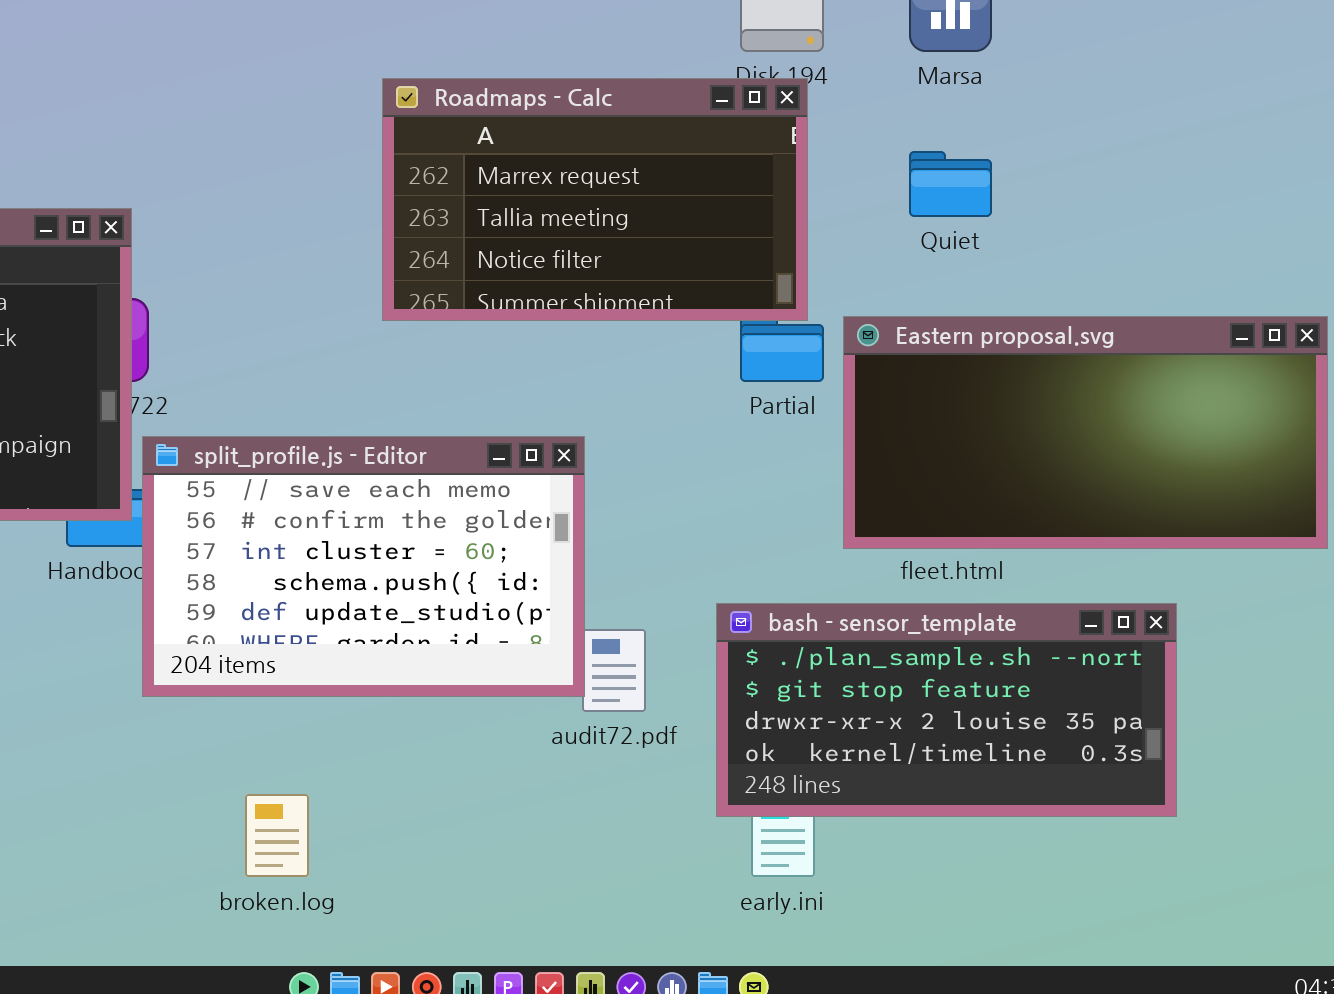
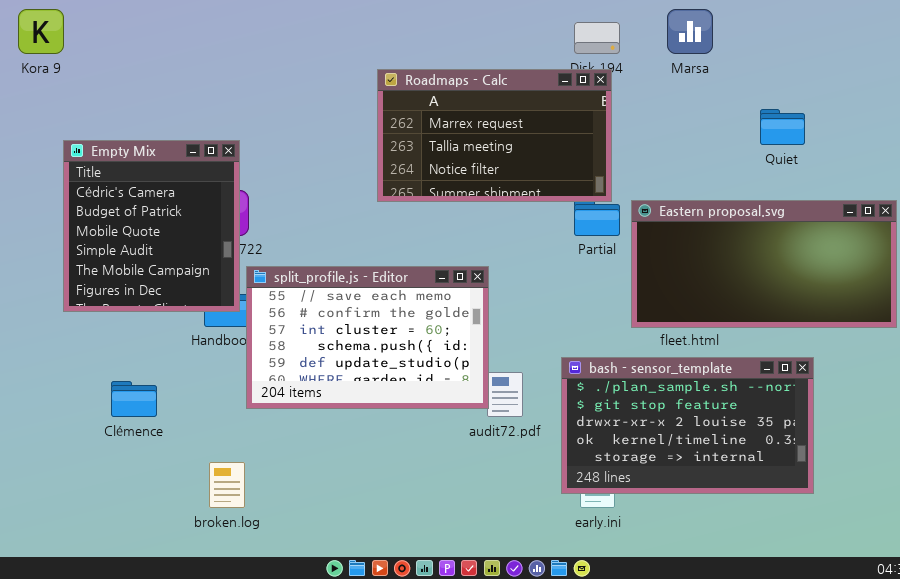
Quiet: [909,151,992,217] -> [760,109,805,145], moved
bash - sensor_template: [716,603,1177,817] -> [561,357,814,494], resized
broken.log: [245,794,309,877] -> [209,462,245,508], moved

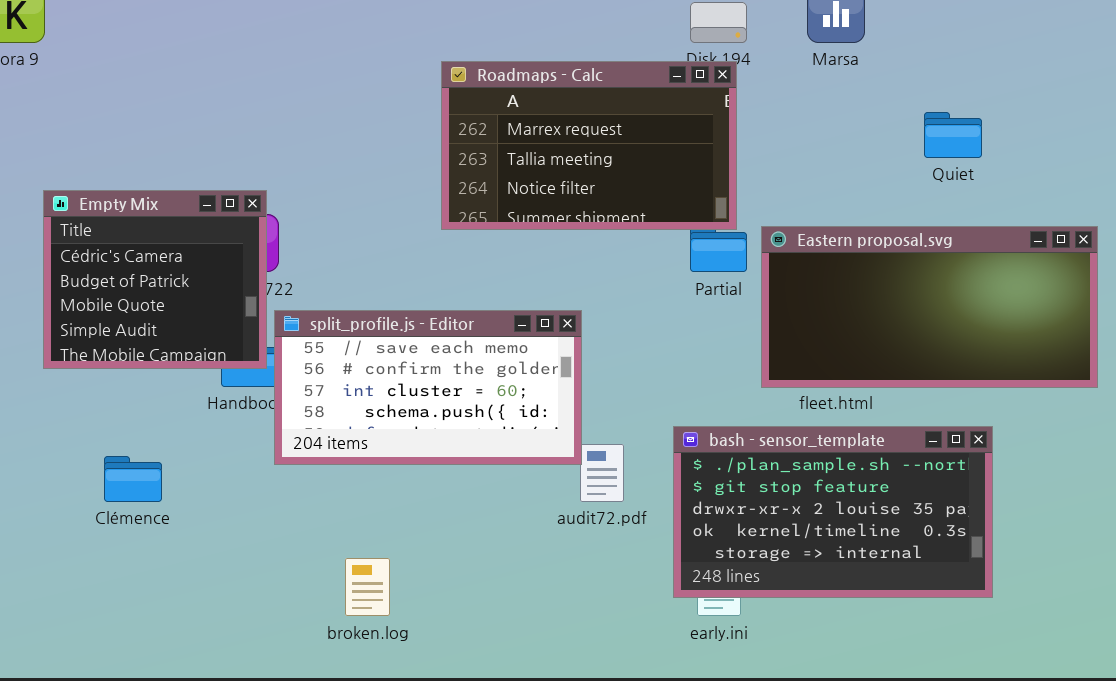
Empty Mix: [63,140,240,312] -> [43,190,267,369], resized
split_profile.js - Editor: [246,266,489,409] -> [274,310,582,465], resized
broken.log: [209,462,245,508] -> [345,558,390,616], moved

